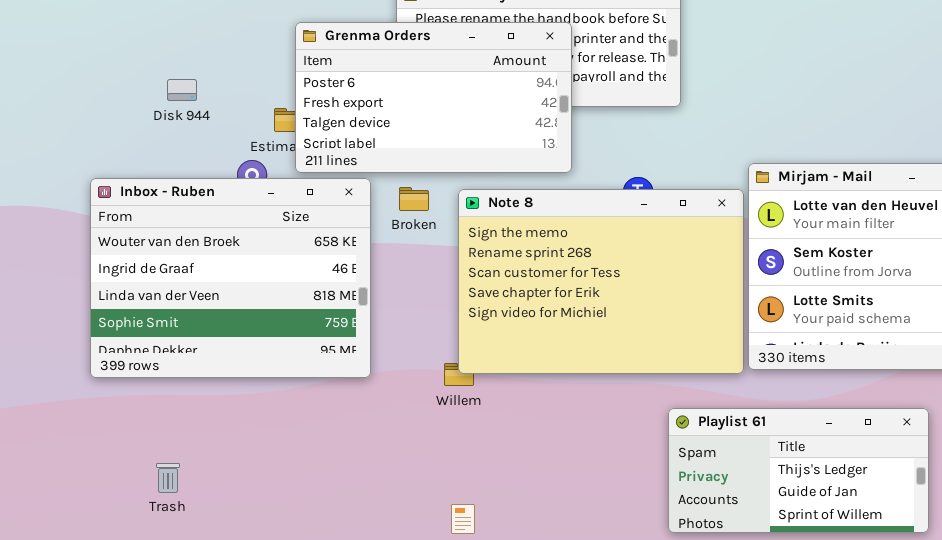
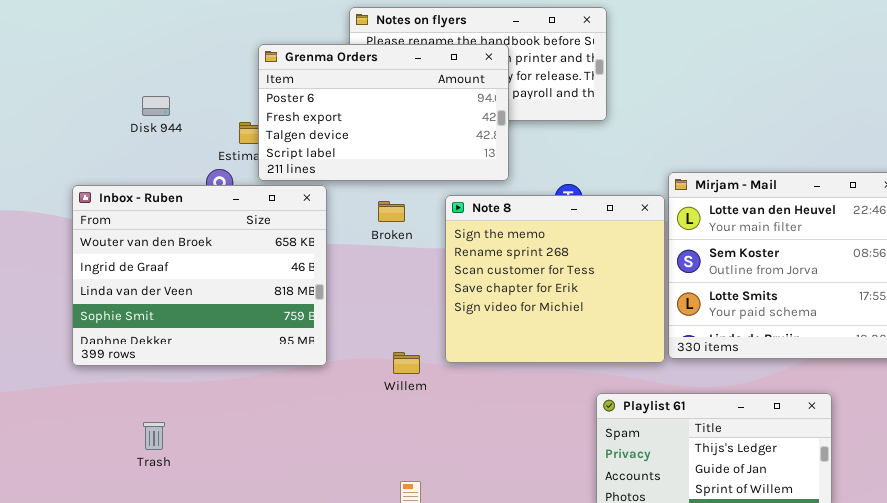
Broken: [399,187,429,211] -> [378,201,405,222], moved
Note 8: [458,189,744,374] -> [445,195,665,363], resized
Trash: [156,463,180,493] -> [143,422,165,450], moved

